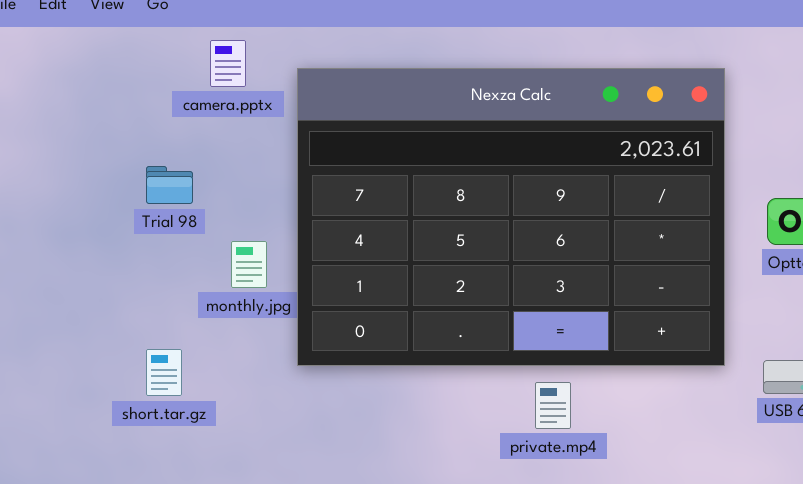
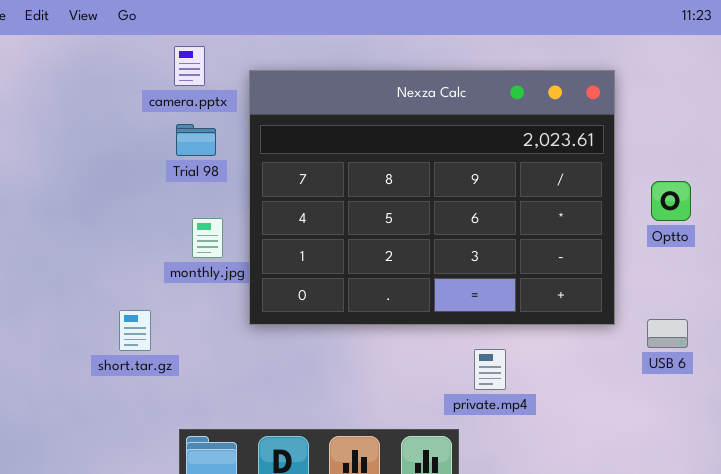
Trial 98: [146,166,193,204] -> [176,124,216,156], moved
private.mp4: [535,382,571,429] -> [474,349,506,390], moved

